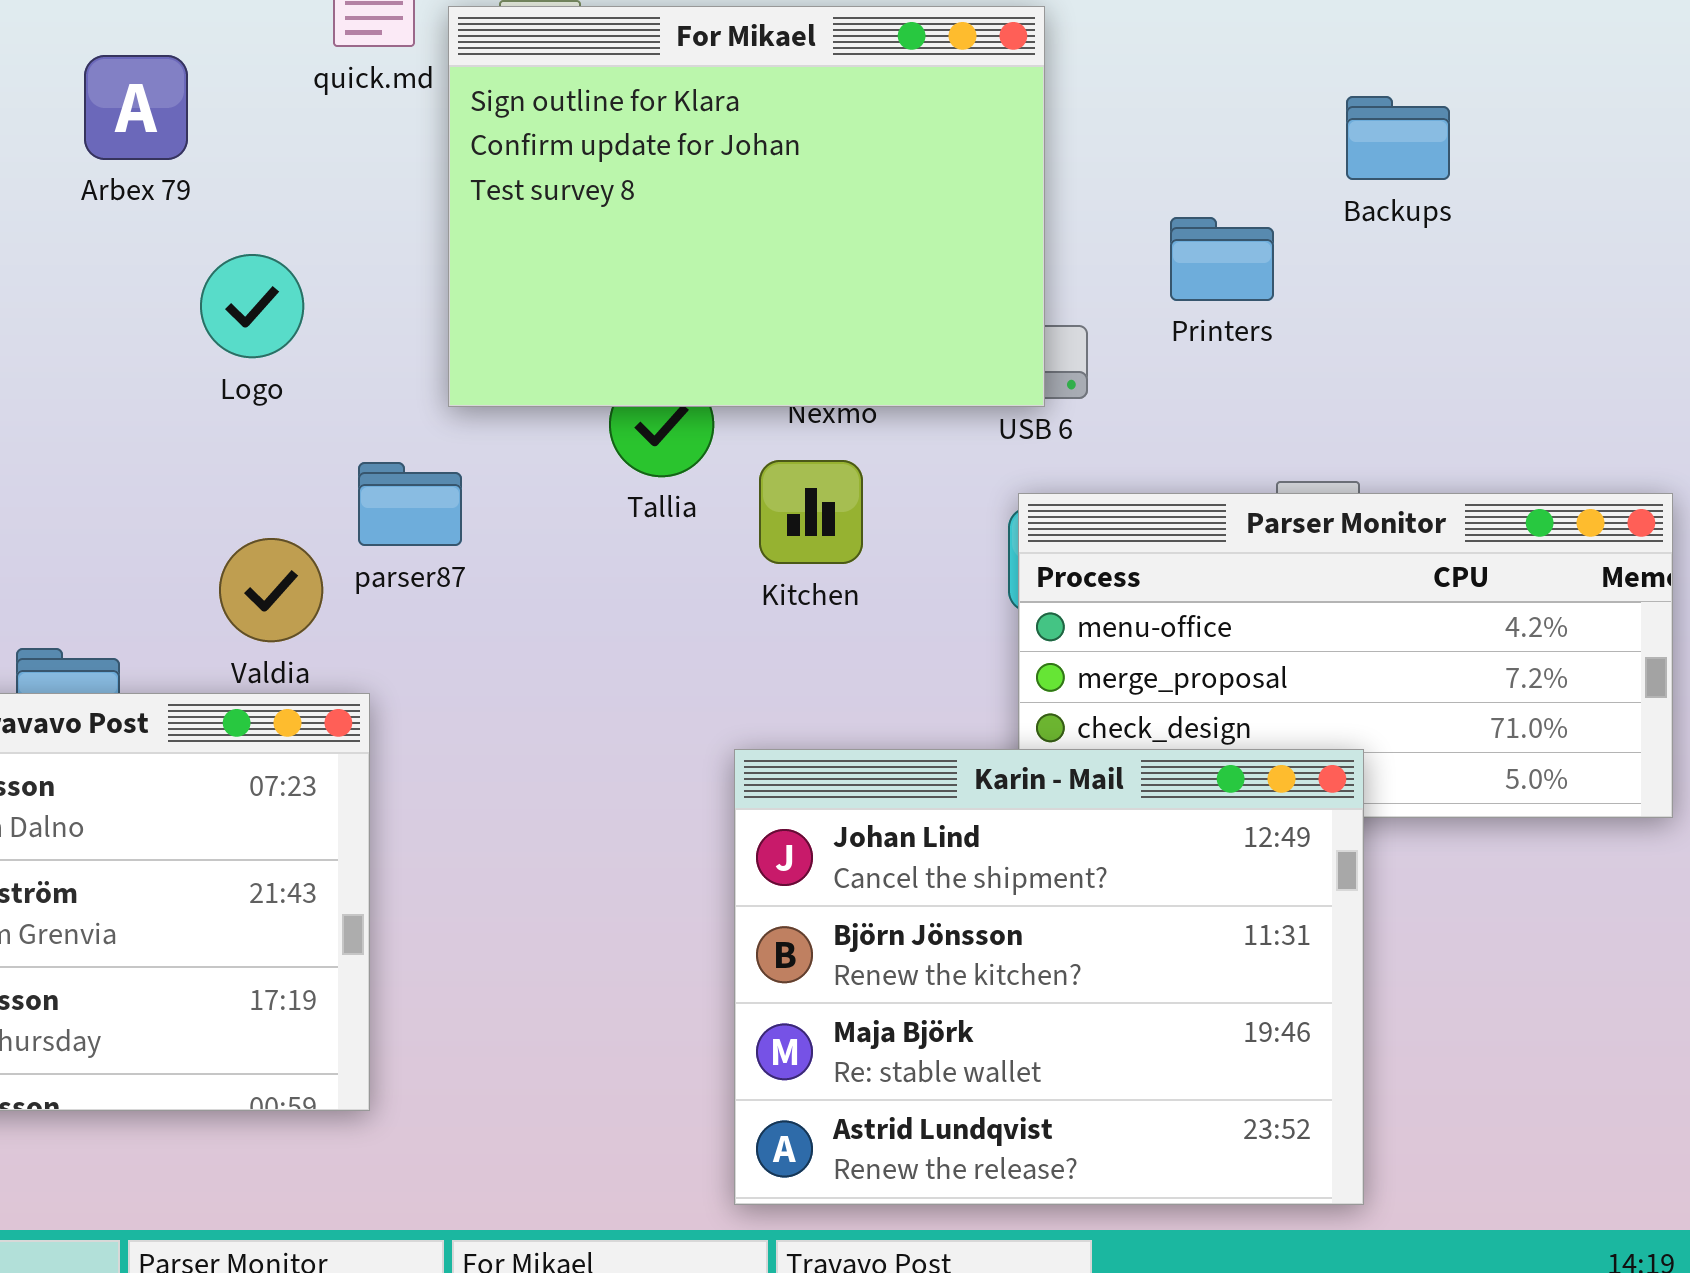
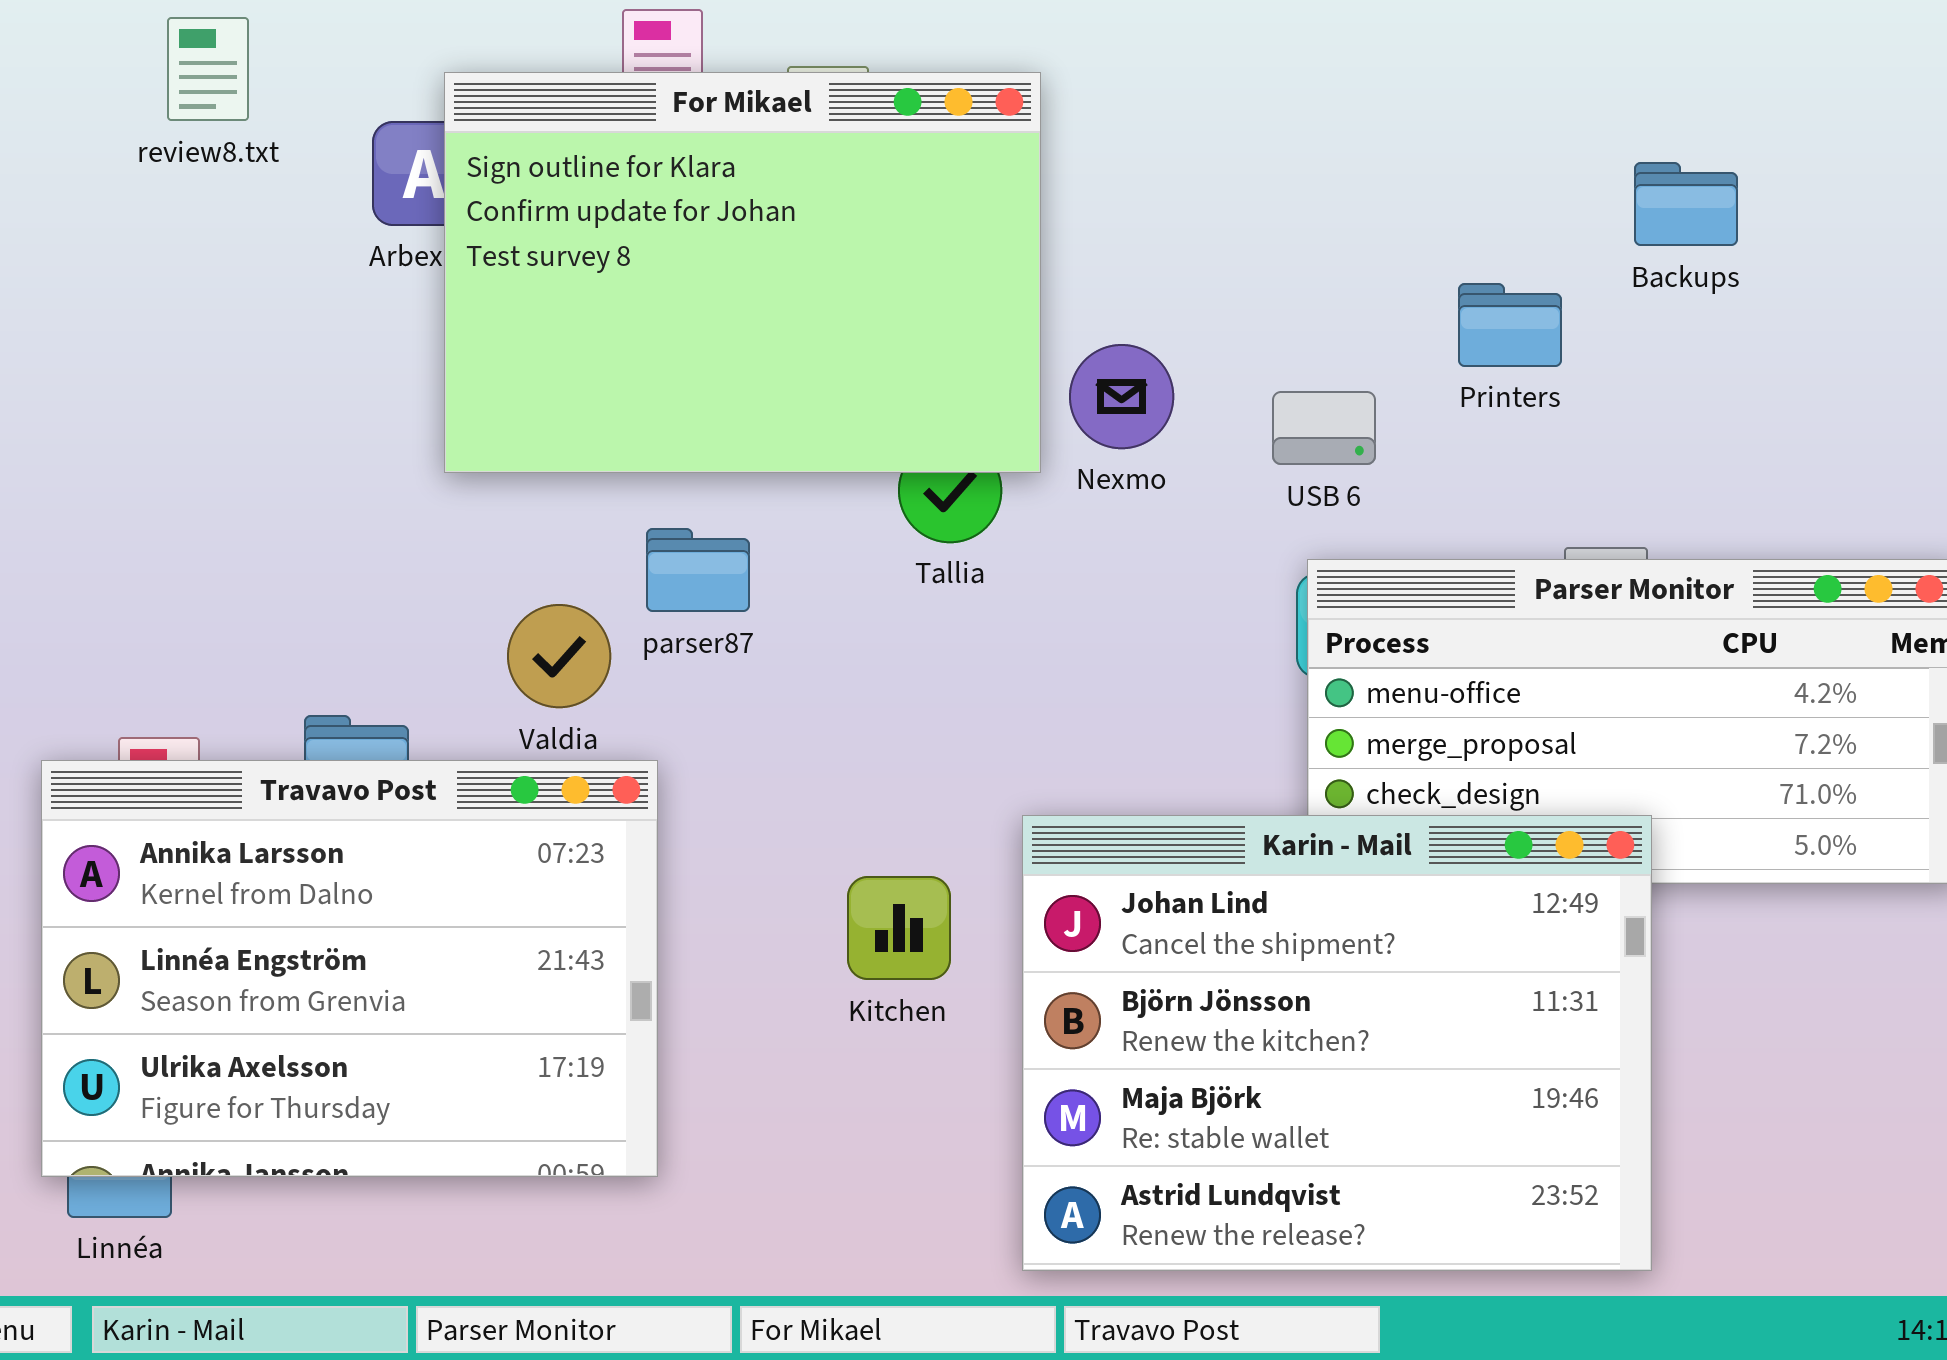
For Mikael: [448,6,1045,407] -> [444,72,1041,473], moved
Kitchen: [759,460,863,564] -> [847,876,951,980], moved

